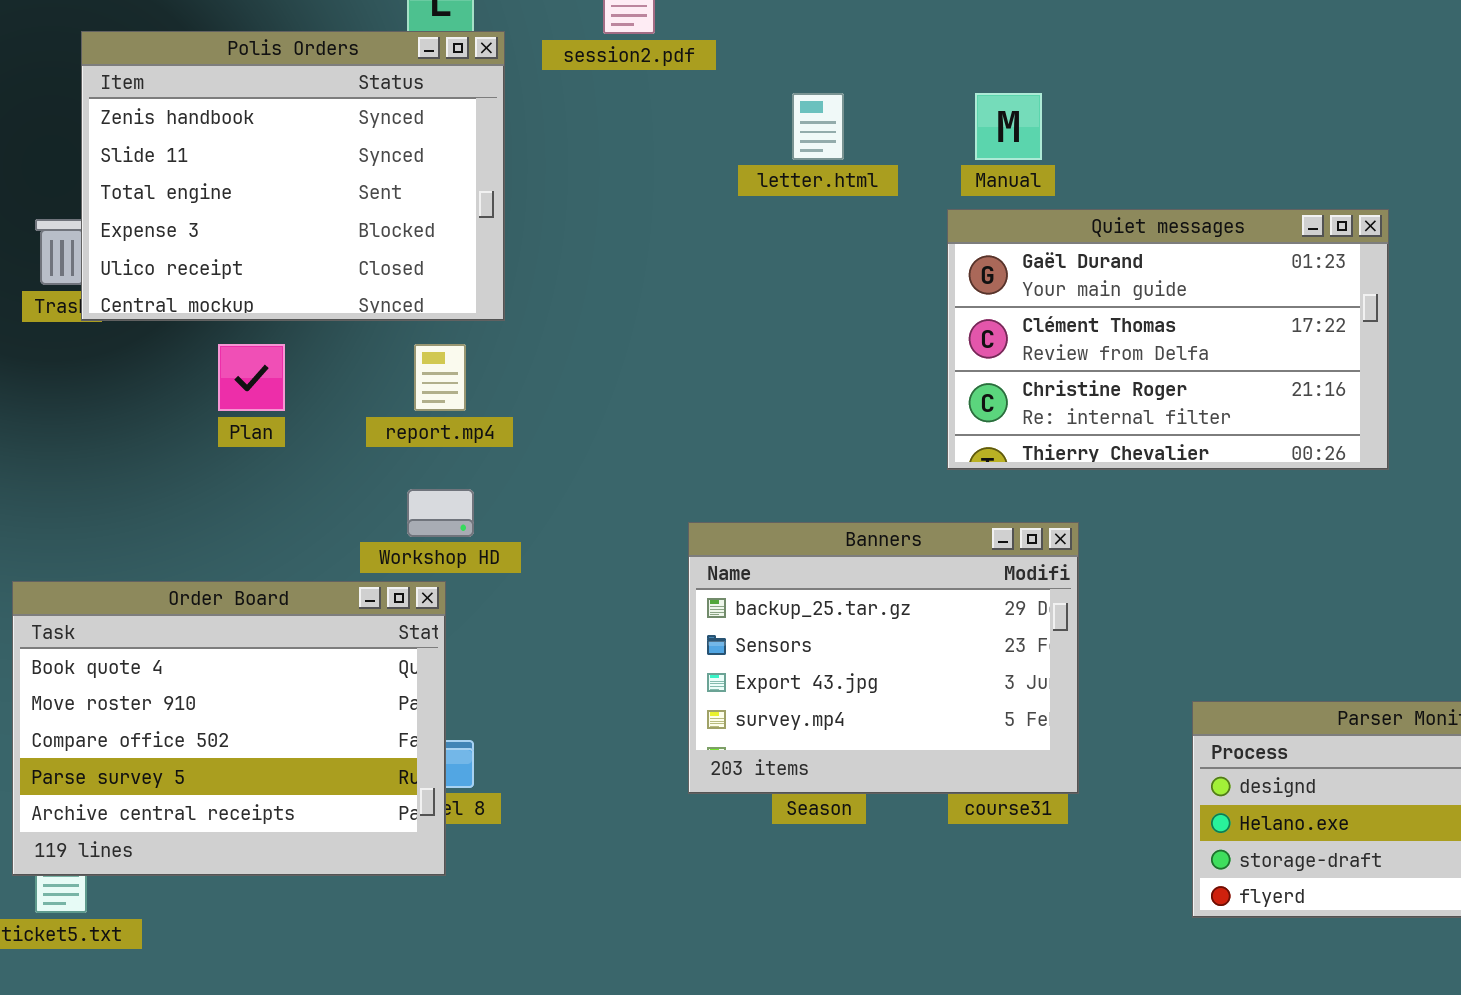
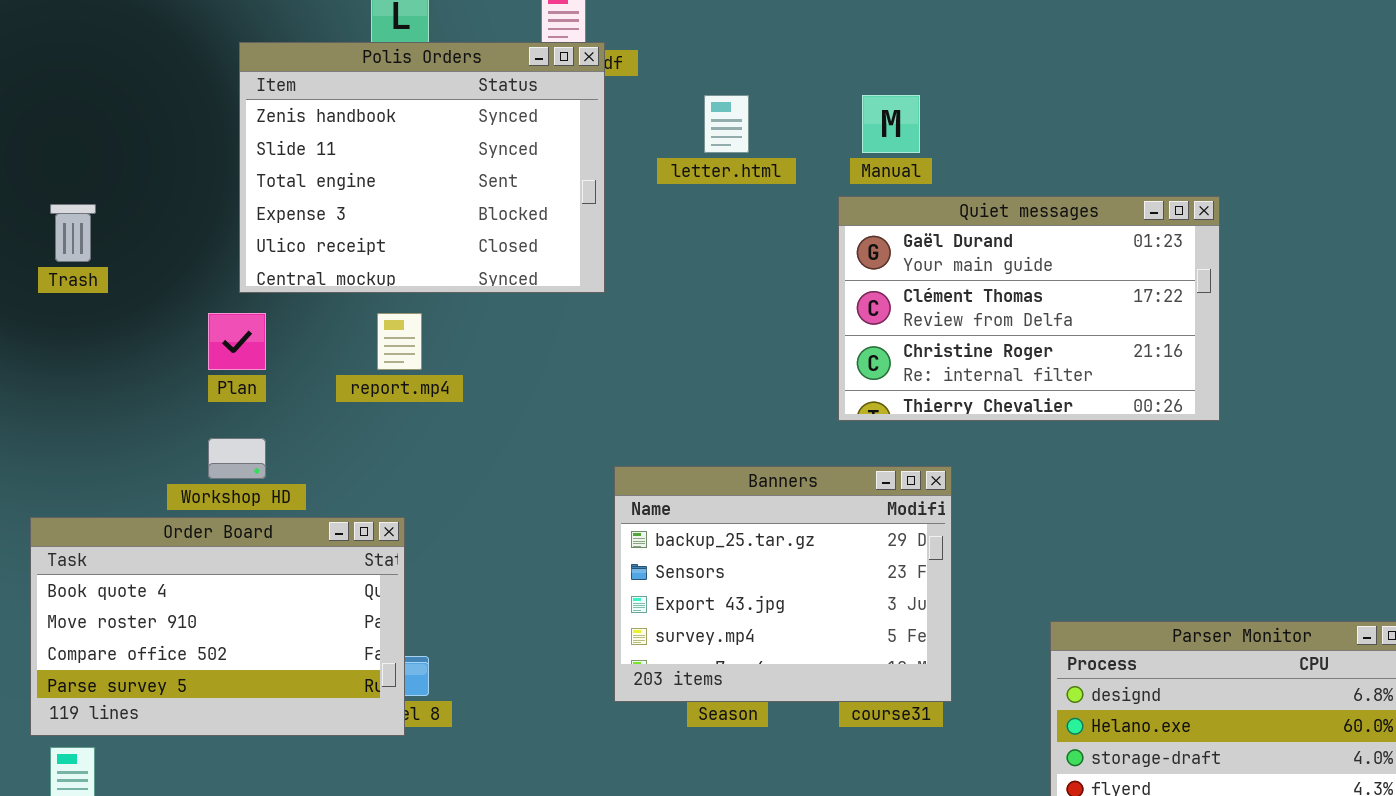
Polis Orders: [81,31,505,321] -> [239,42,605,293], moved
Workshop HD: [407,489,474,537] -> [208,438,266,479], moved
Order Board: [12,581,446,876] -> [30,517,405,736], resized

